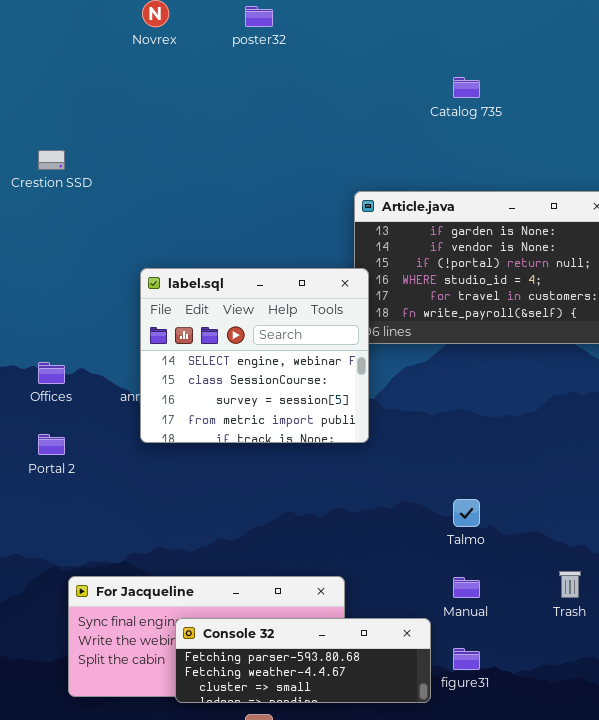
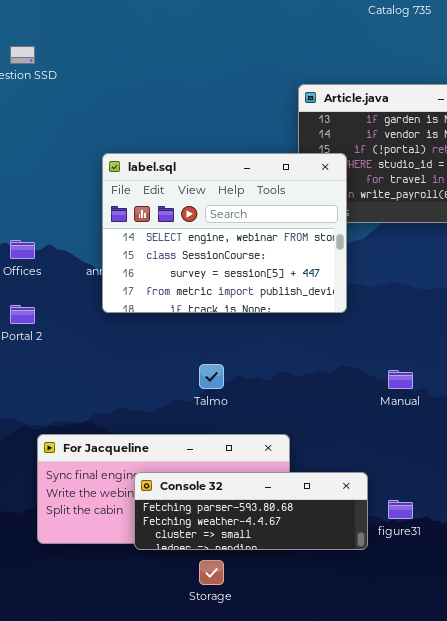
label.sql: [140,268,369,443] -> [102,153,347,313], resized
Talmo: [453,499,480,527] -> [199,364,224,389], moved
Manual: [453,577,480,598] -> [388,370,413,389], moved

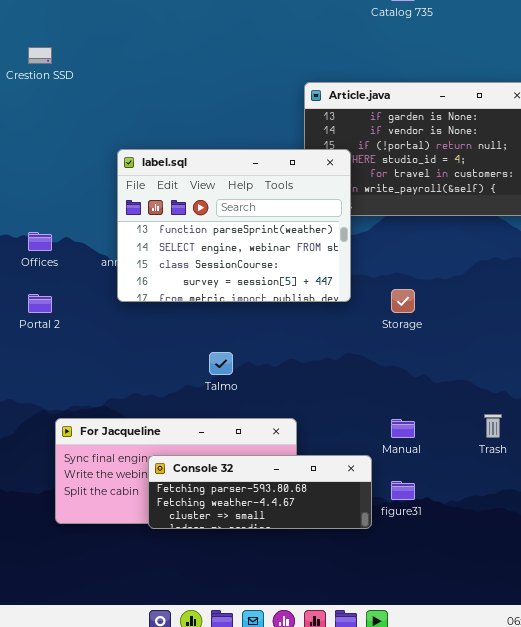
label.sql: [102,153,347,313] -> [117,149,351,302], scrolled up 1 row
Manual: [388,370,413,389] -> [391,419,415,438], moved
Storage: [199,560,224,585] -> [391,289,415,313], moved

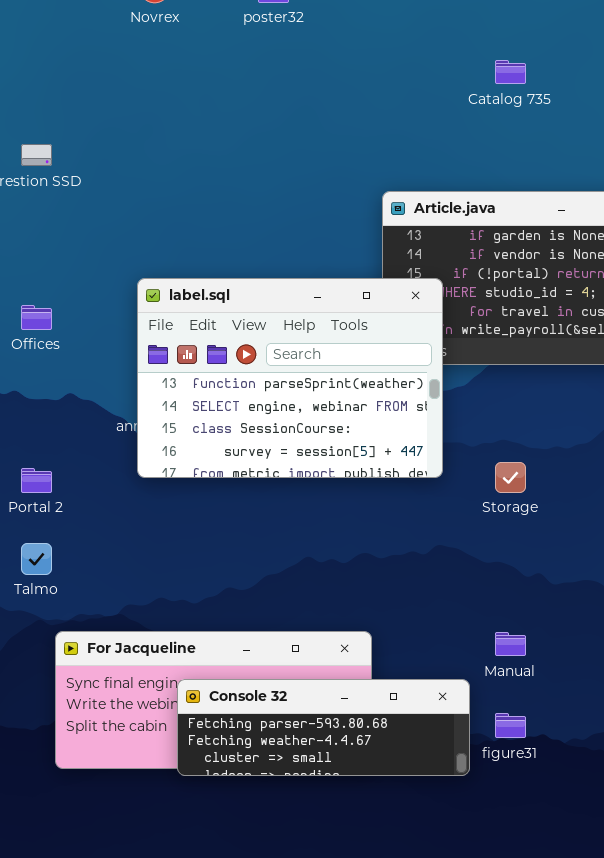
Offices: [28,232,52,251] -> [21,305,52,330], moved
Talmo: [209,352,233,375] -> [21,543,52,575], moved

